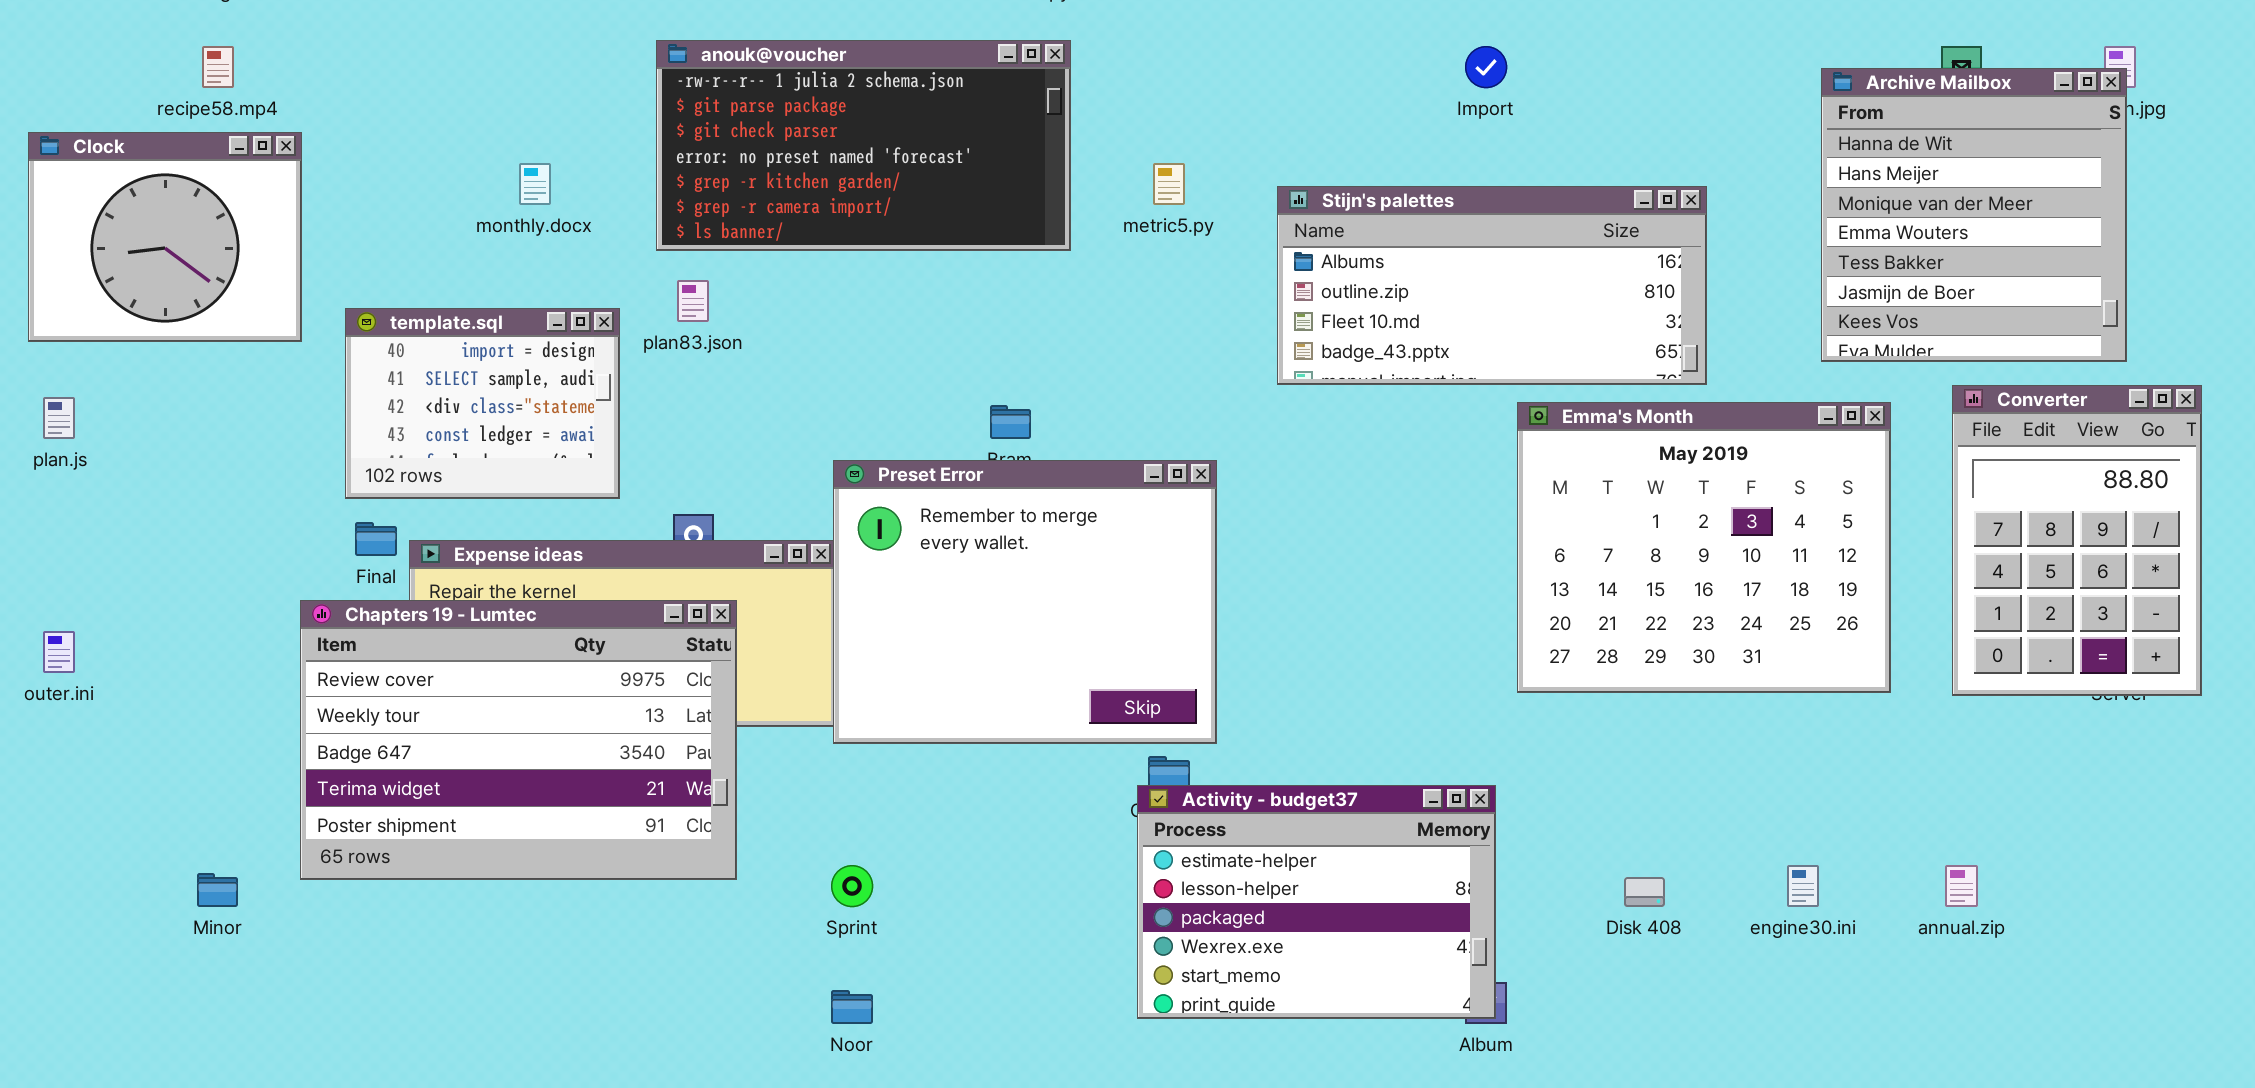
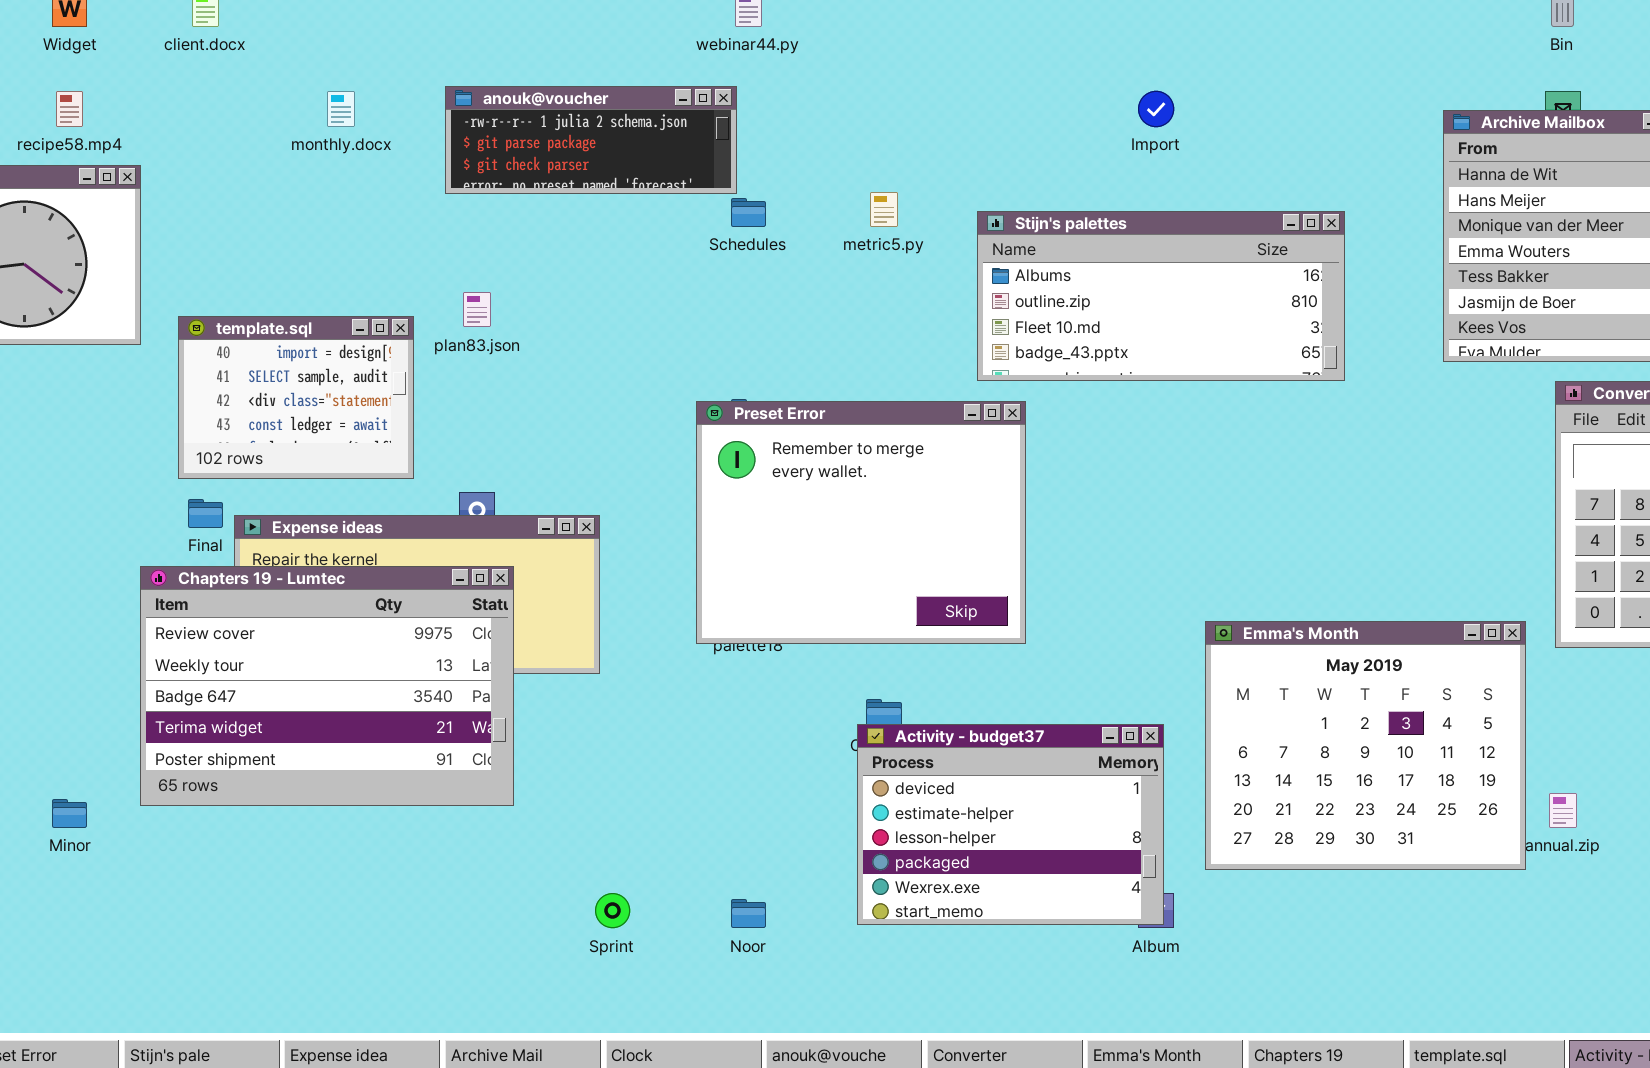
anouk@voucher: [656,40,1071,251] -> [445,86,737,194], resized
monthly.docx: [519,163,551,205] -> [327,91,355,127], moved
Emma's Month: [1517,402,1891,693] -> [1205,621,1526,870], moved
Preset Error: [833,460,1217,744] -> [696,401,1026,644], moved
Activity - budget37: [1137,785,1496,1019] -> [857,724,1164,925], scrolled up 1 row
Sprint: [831,865,873,907] -> [595,893,630,928], moved
Noor: [831,990,873,1024] -> [731,899,766,928], moved

